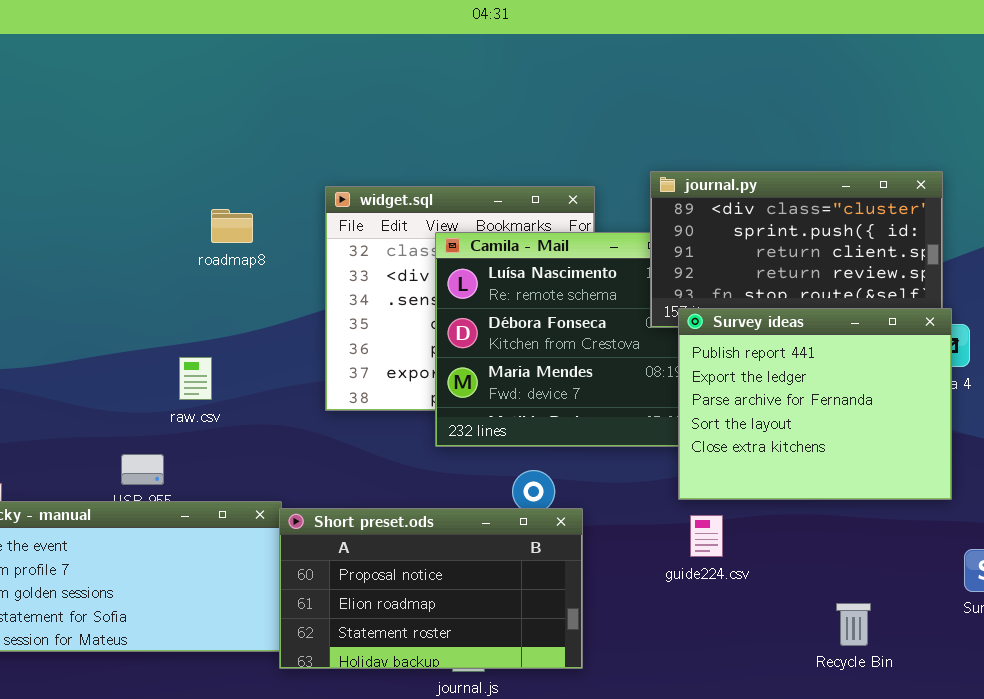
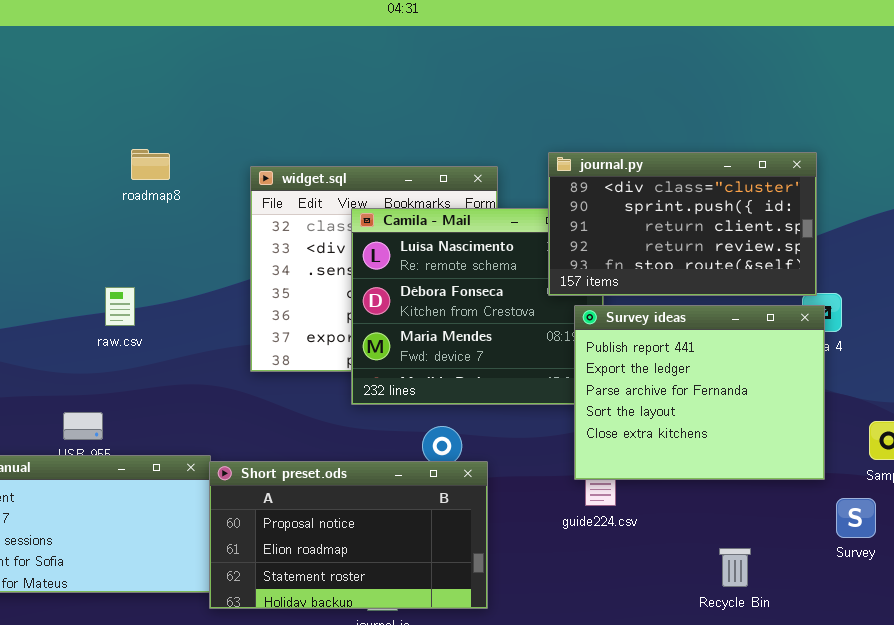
roadmap8: [211,209,253,243] -> [131,149,170,180], moved
Survey ideas: [678,308,952,500] -> [574,305,825,480], moved
raw.csv: [179,357,212,400] -> [105,287,135,326], moved

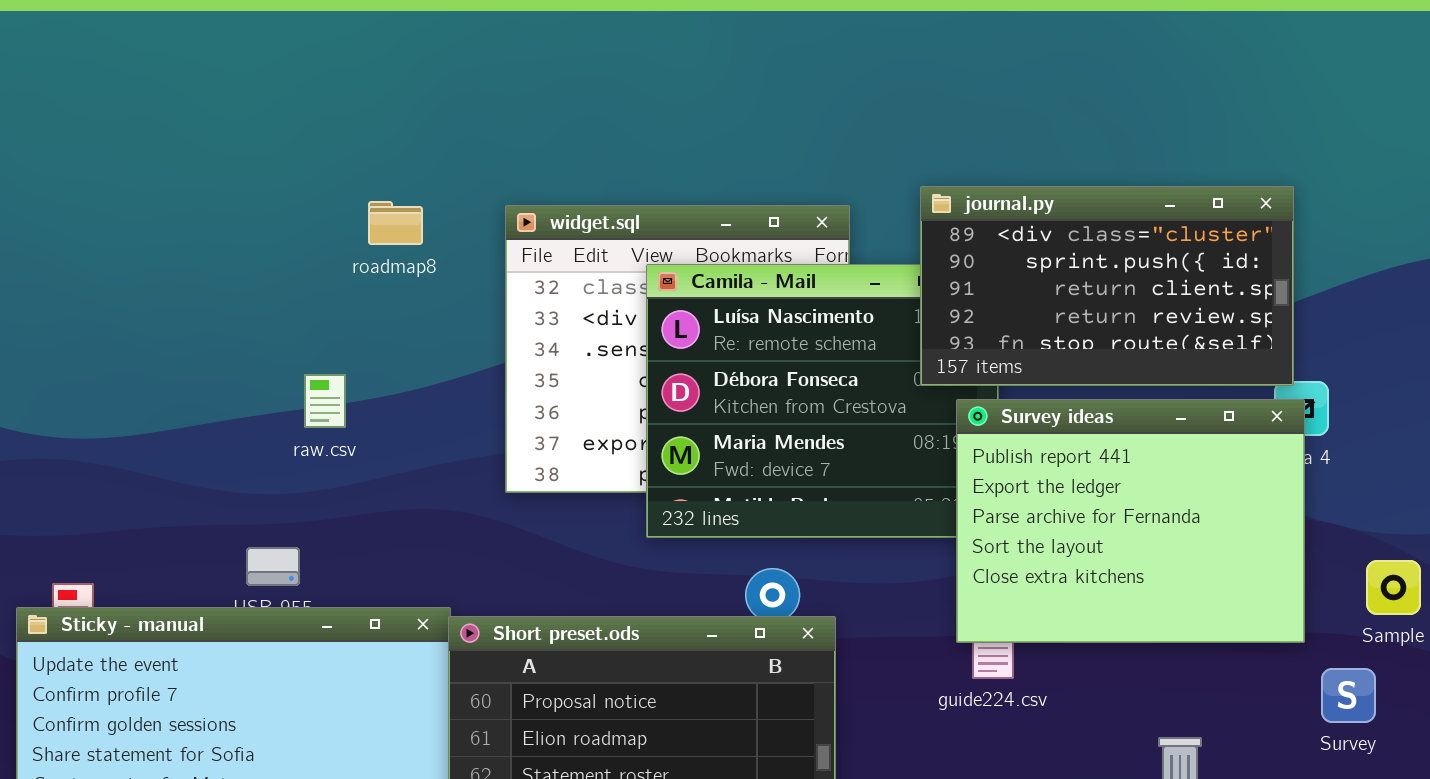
roadmap8: [131,149,170,180] -> [368,201,423,245], moved

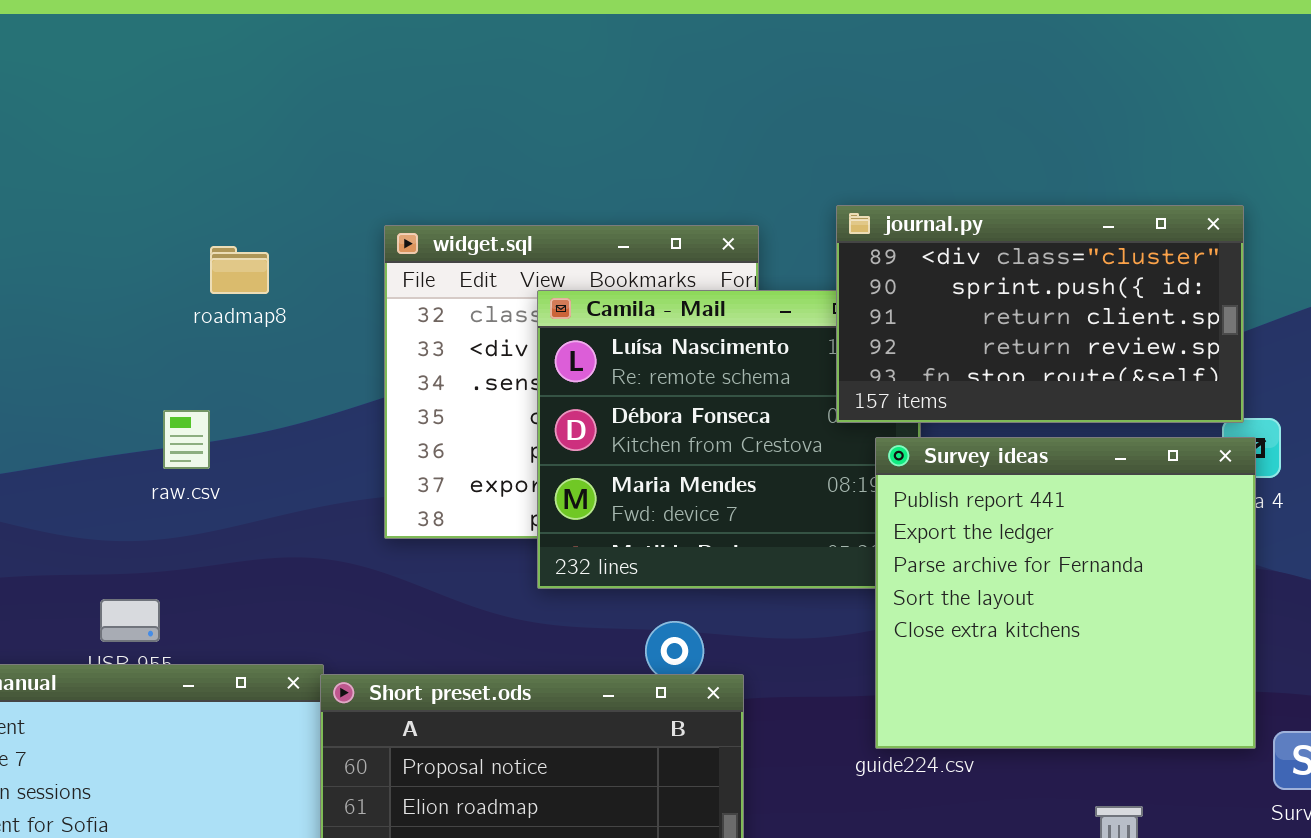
roadmap8: [368,201,423,245] -> [210,246,269,294], moved
Survey ideas: [956,399,1305,643] -> [875,437,1256,749], resized

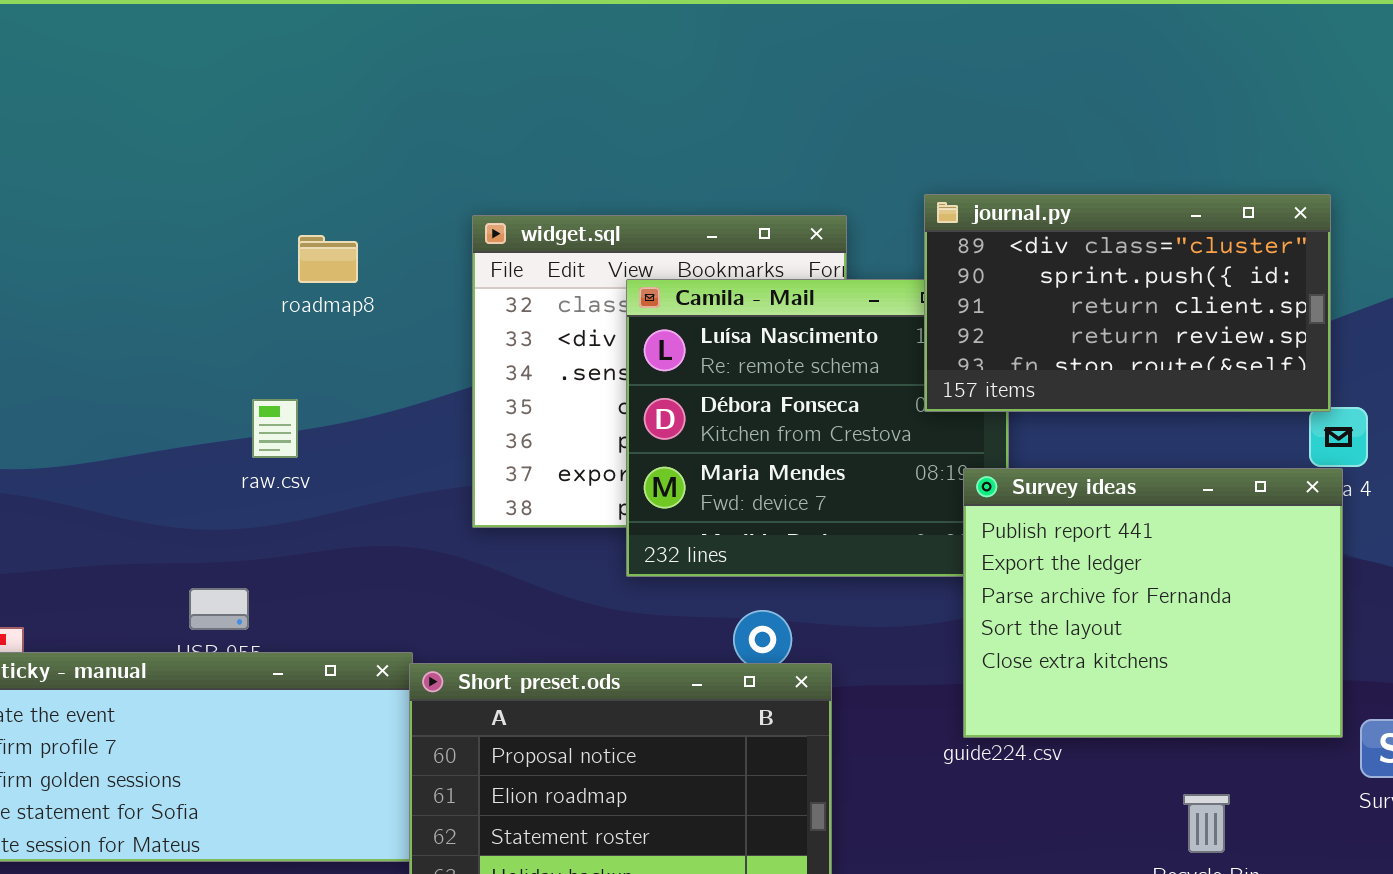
Survey ideas: [875,437,1256,749] -> [963,468,1343,738], resized

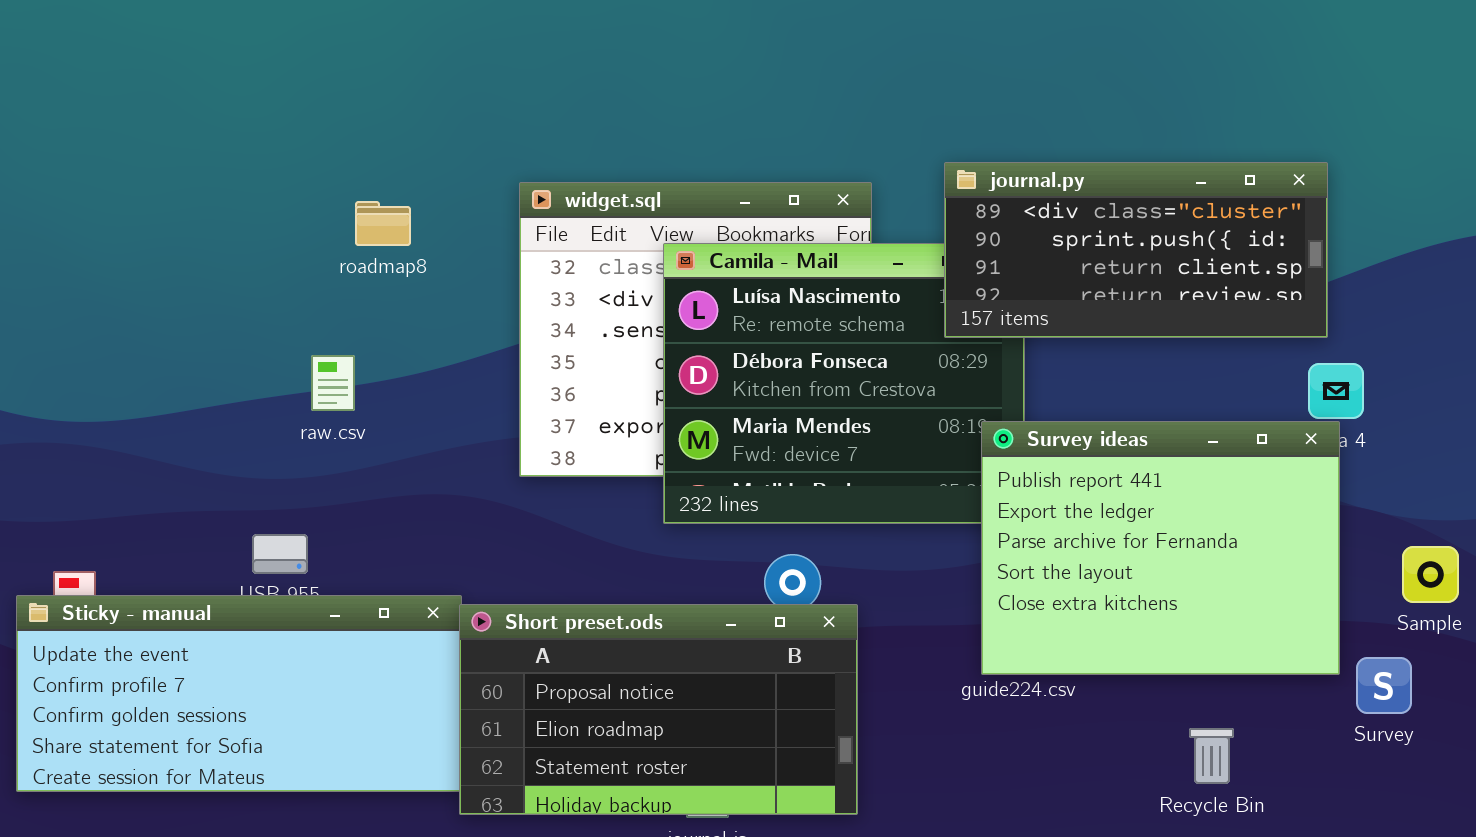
journal.py: [924,194,1331,412] -> [944,162,1328,338], resized

